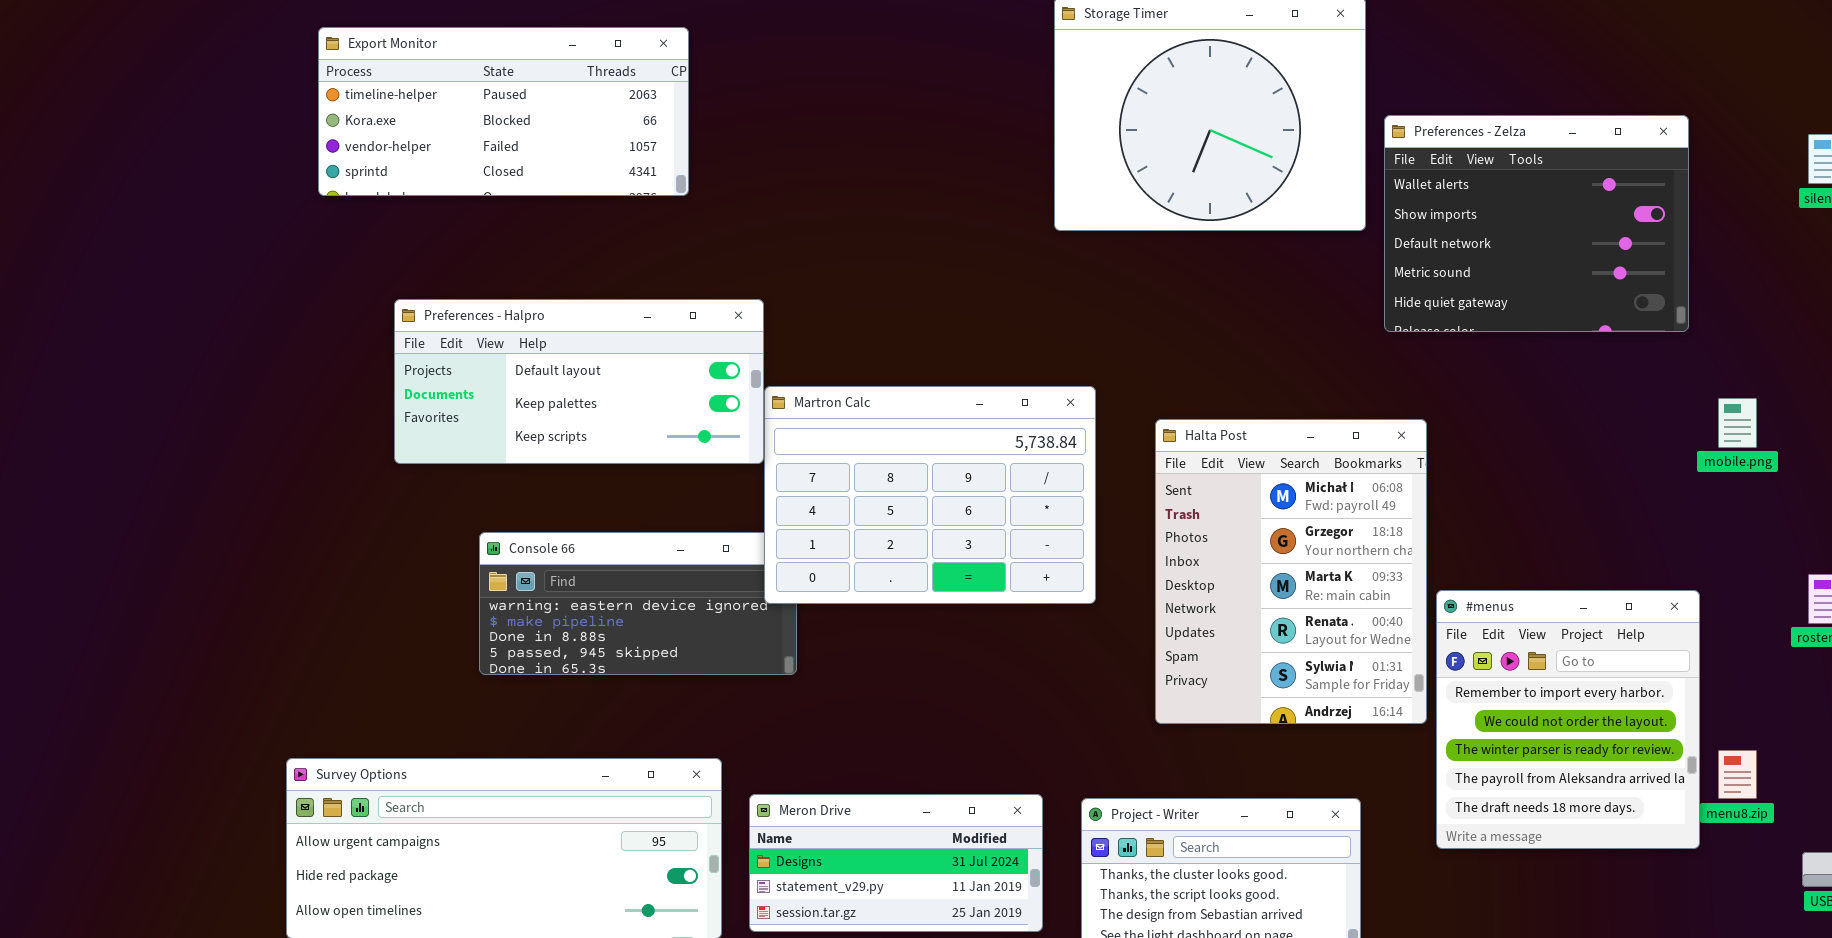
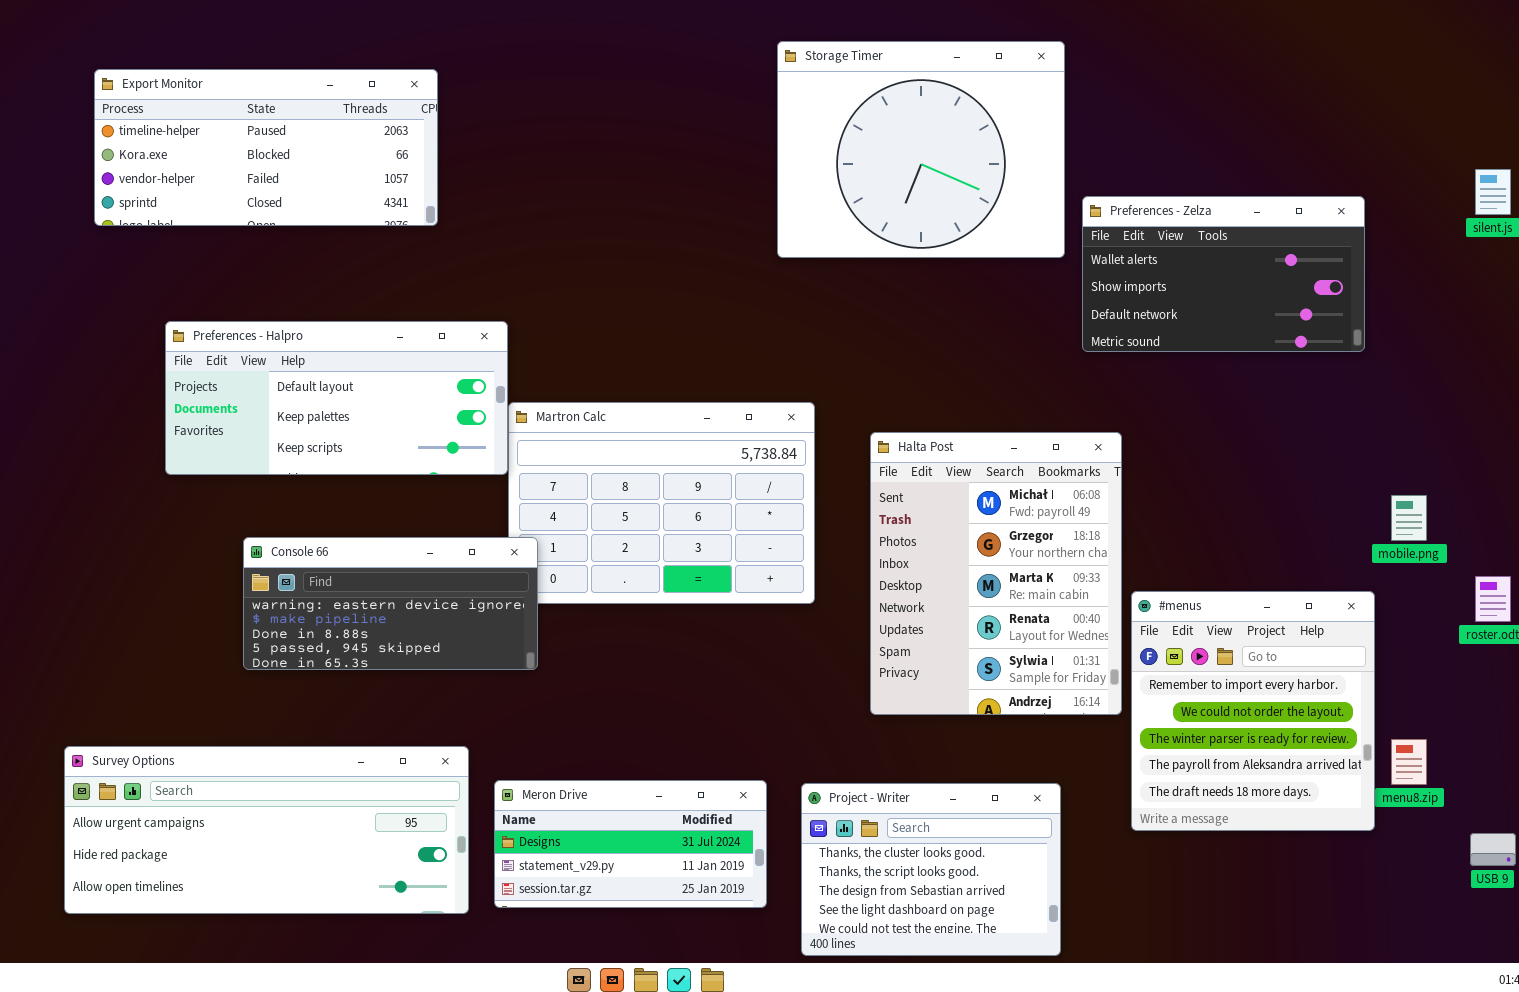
Preferences - Zelza: [1384,115,1689,332] -> [1082,196,1365,352], resized
mobile.png: [1718,398,1757,448] -> [1391,495,1427,541], moved
Console 66: [479,532,797,675] -> [243,537,538,670], raised

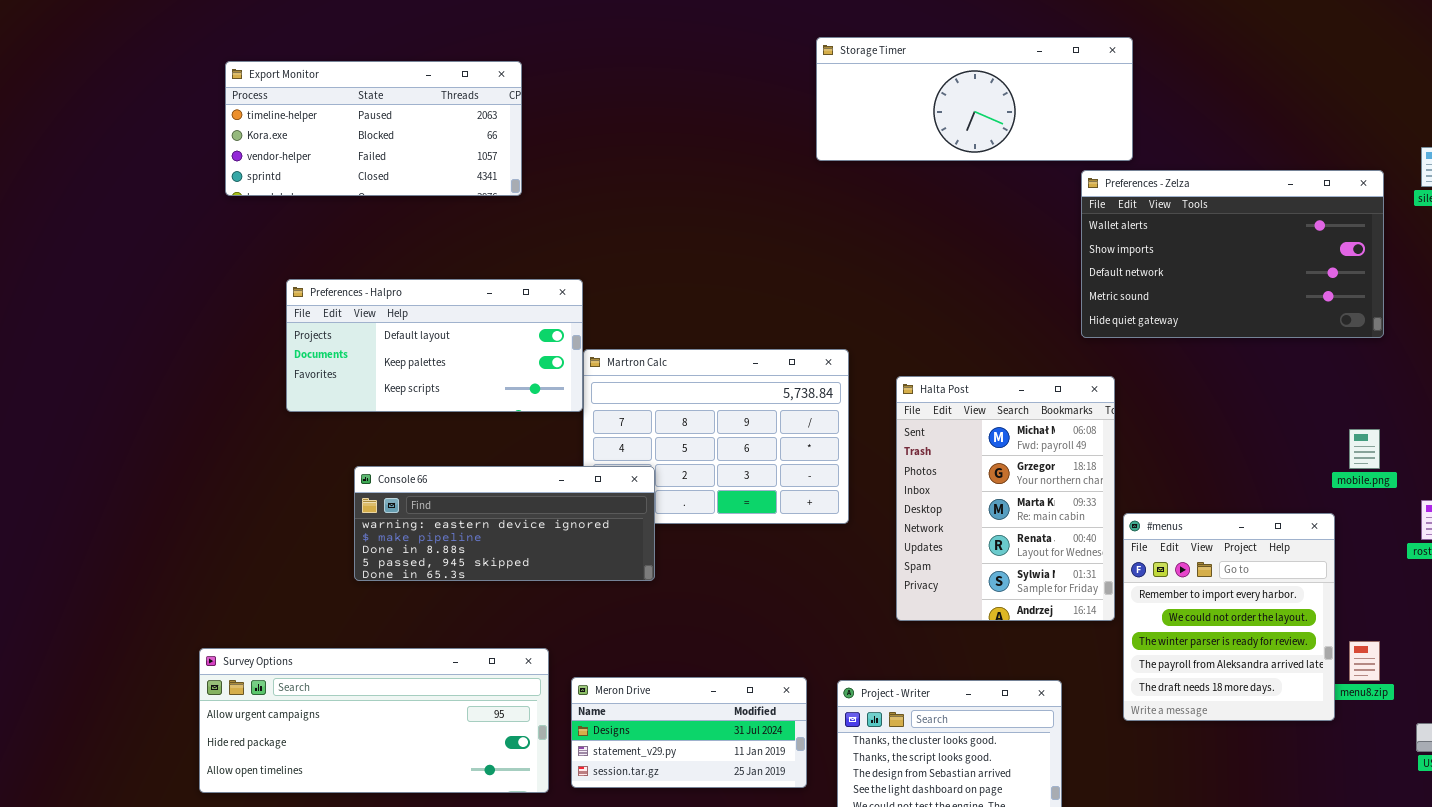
Storage Timer: [777,41,1065,258] -> [816,37,1133,161], resized
Preferences - Zelza: [1082,196,1365,352] -> [1081,170,1384,338], resized
Console 66: [243,537,538,670] -> [354,466,655,581], resized

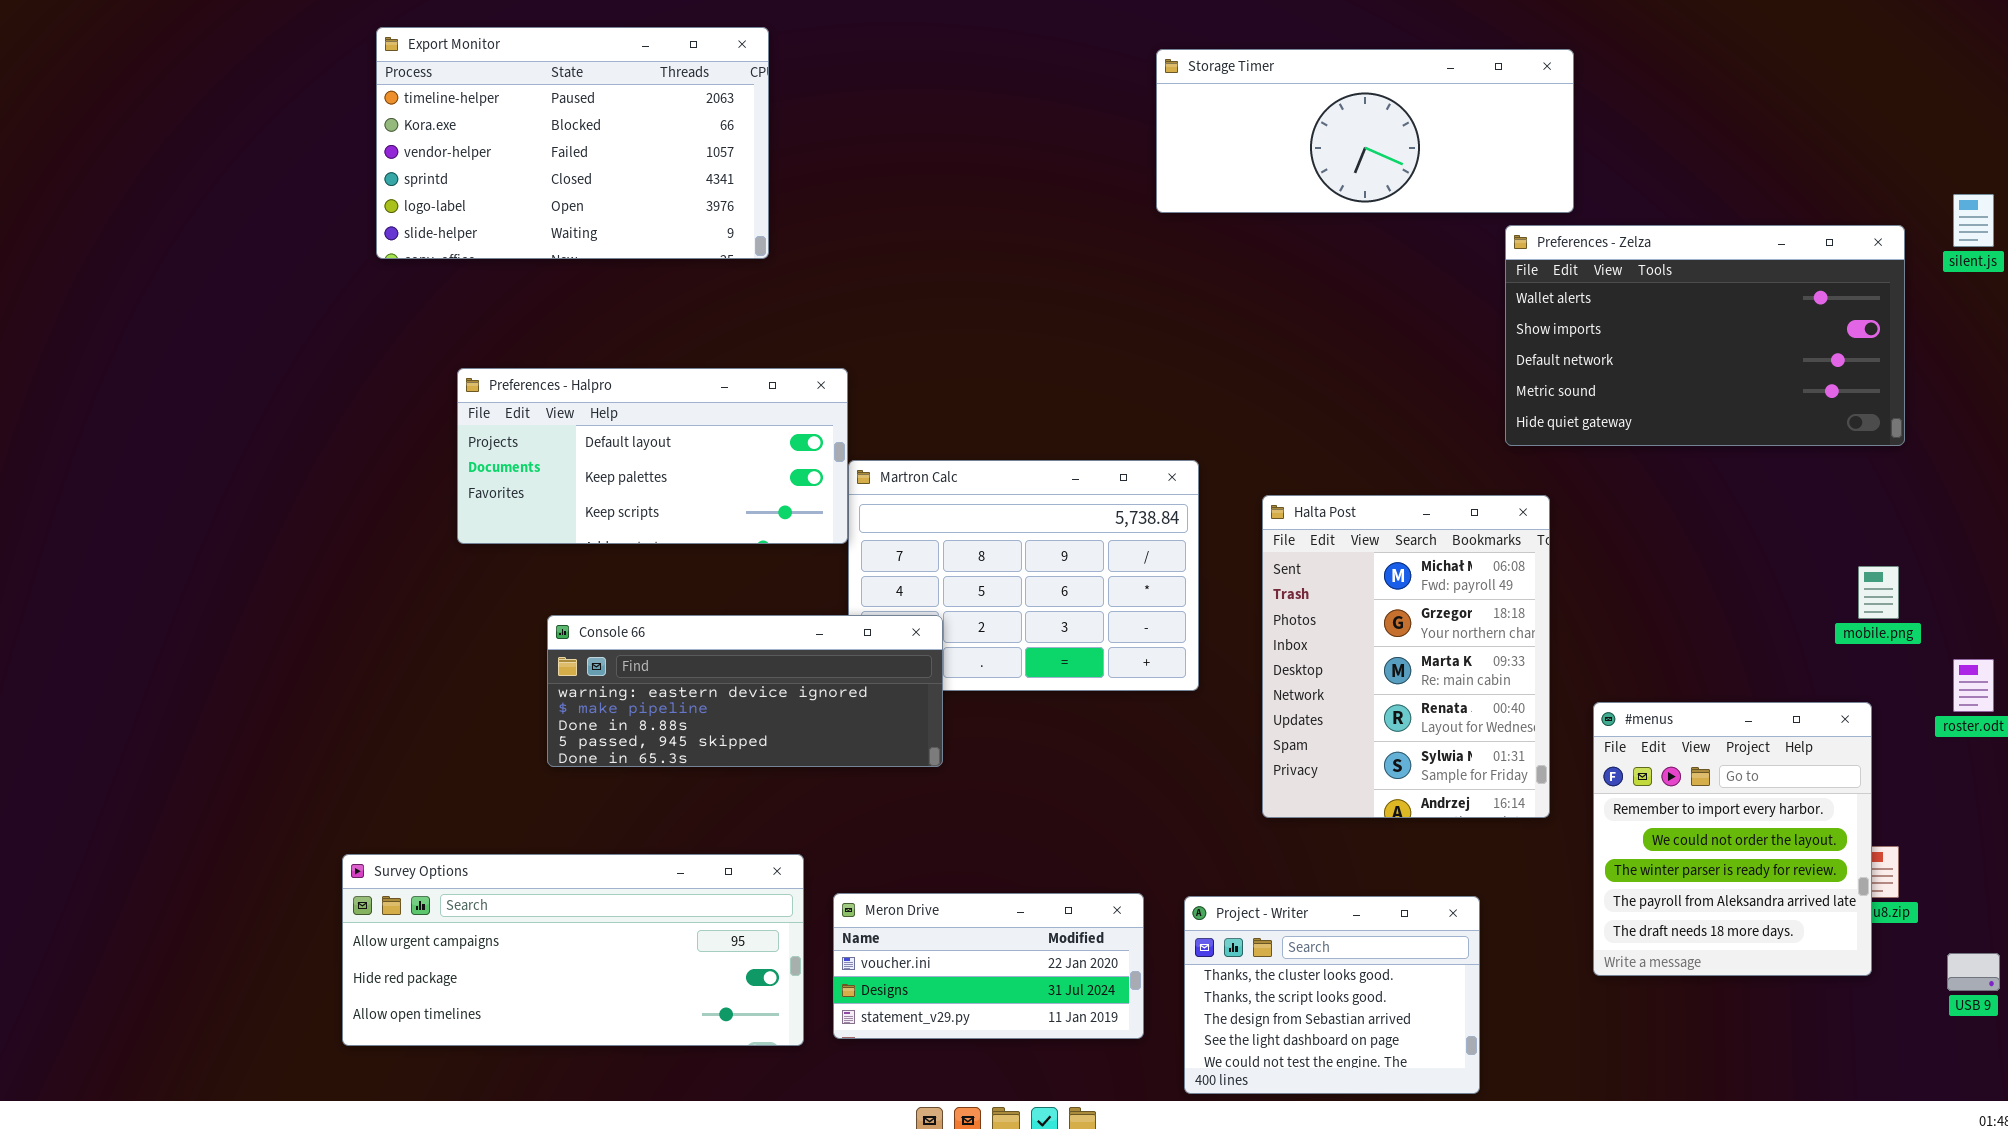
Export Monitor: [225,61,522,196] -> [376,27,769,259], resized
#menus: [1123,513,1335,721] -> [1593,702,1872,976], moved
Meron Drive: [571,677,807,788] -> [833,893,1144,1039], scrolled up 1 row

